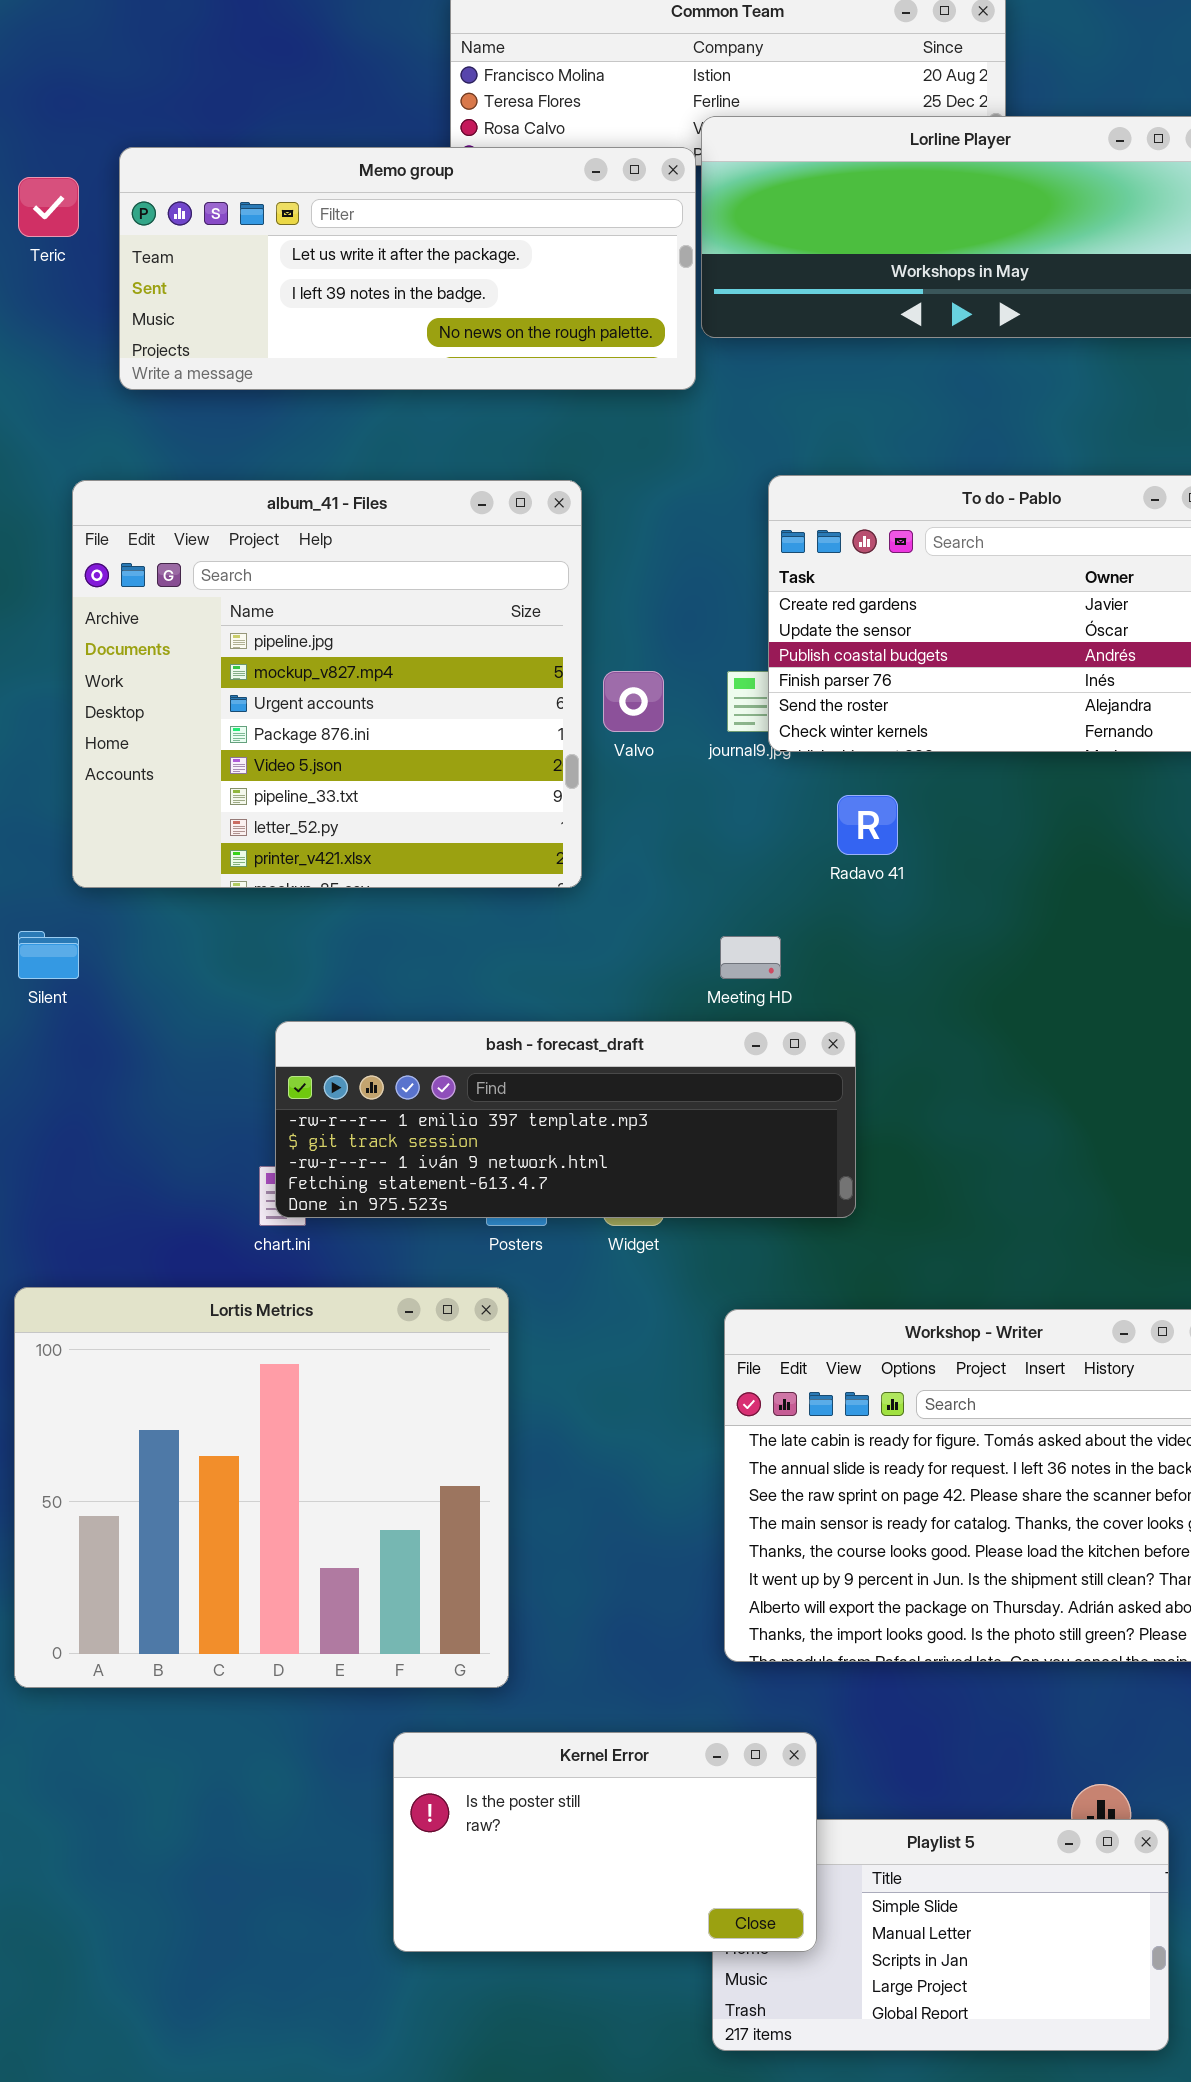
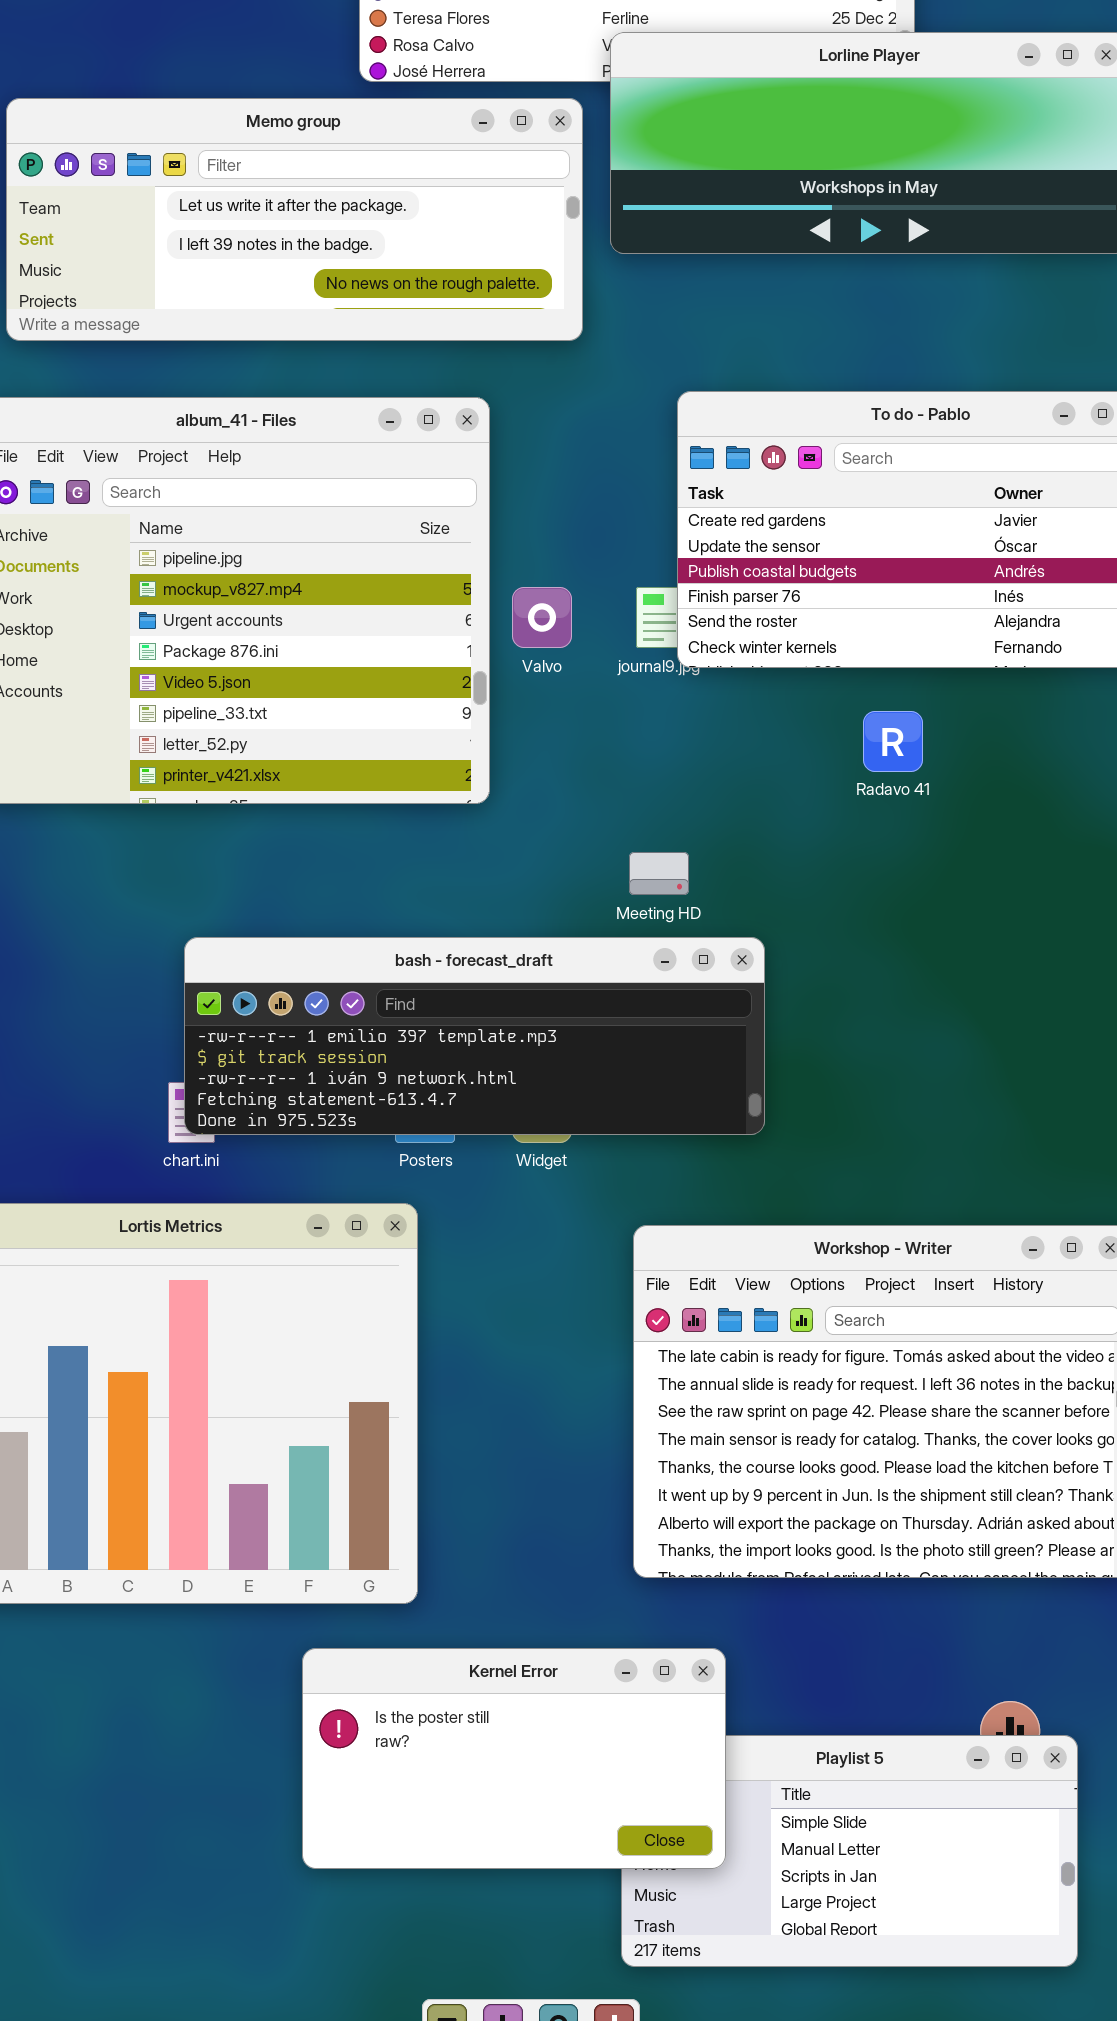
Memo group: [119,147,696,390] -> [6,98,583,341], moved
Radavo 41: [837,795,898,855] -> [863,711,923,772], moved

